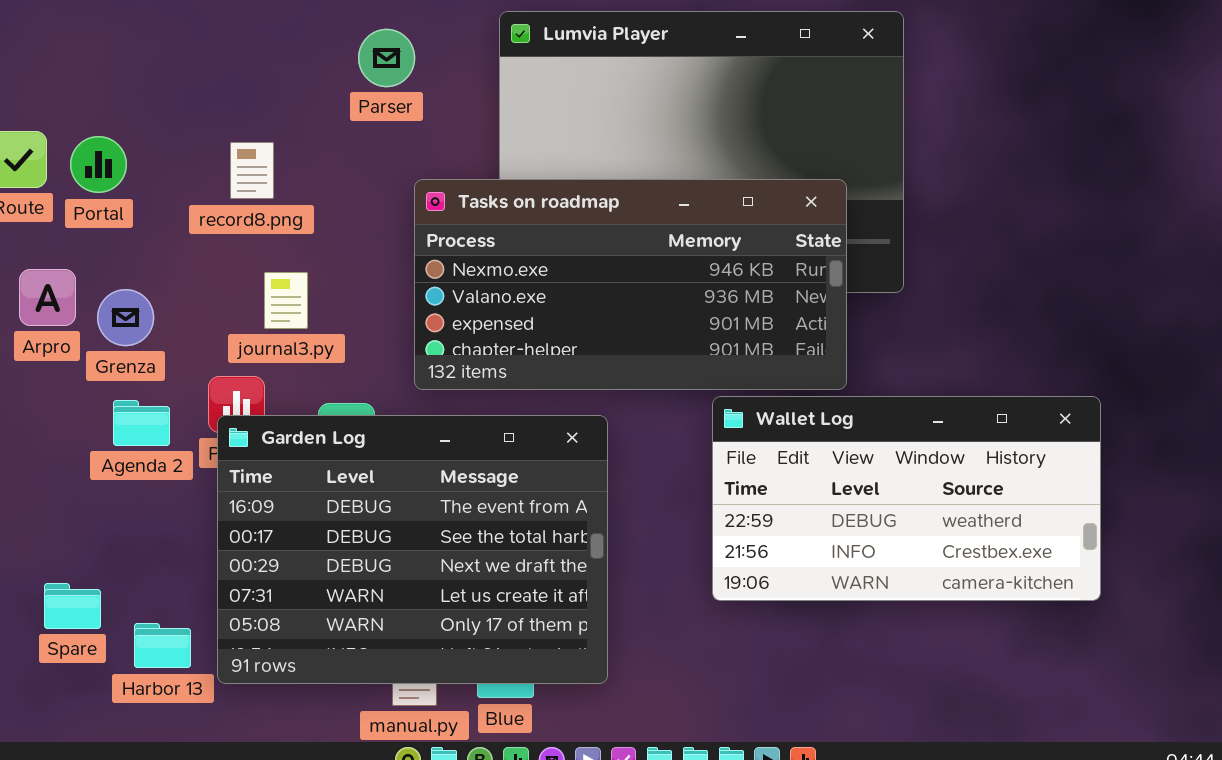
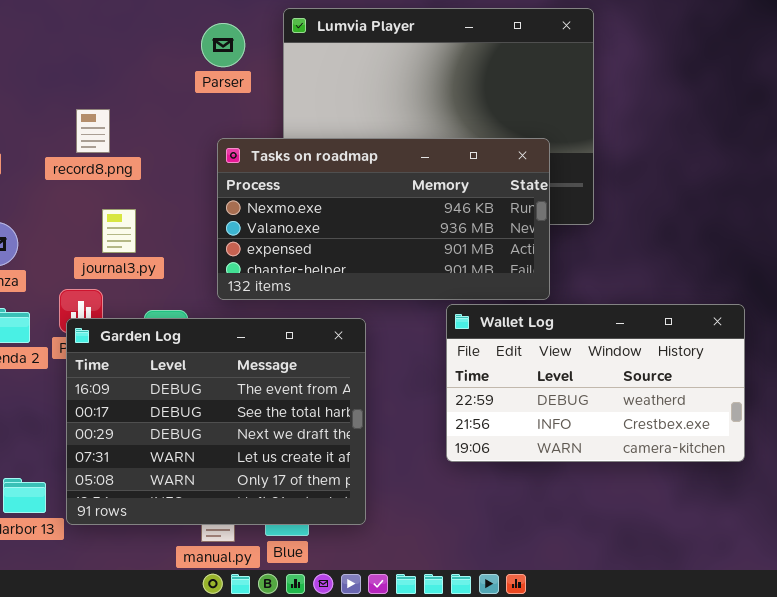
Parser: [358,29,415,87] -> [201,23,245,67], moved

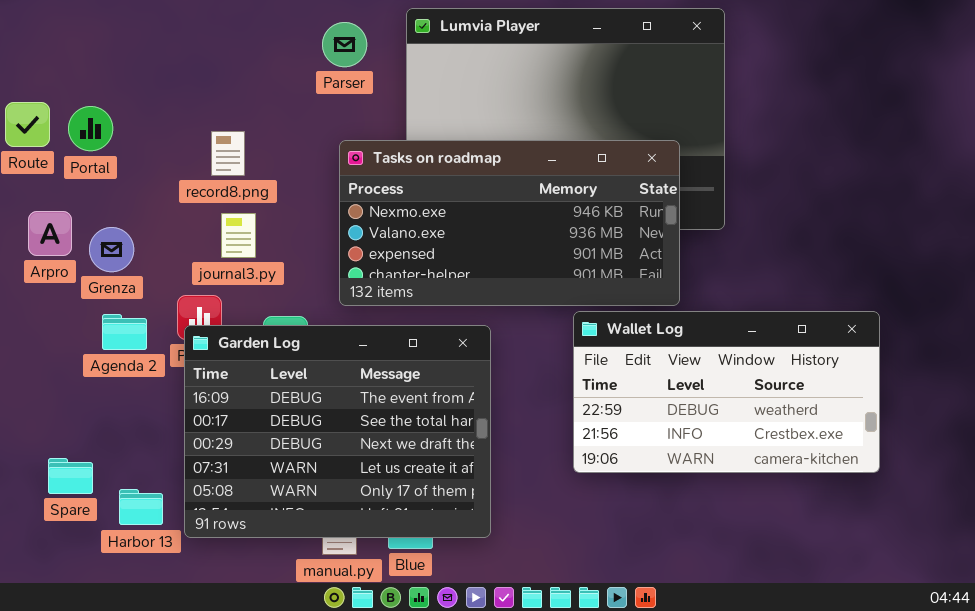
record8.png: [76,109,110,153] -> [211,131,245,176], moved

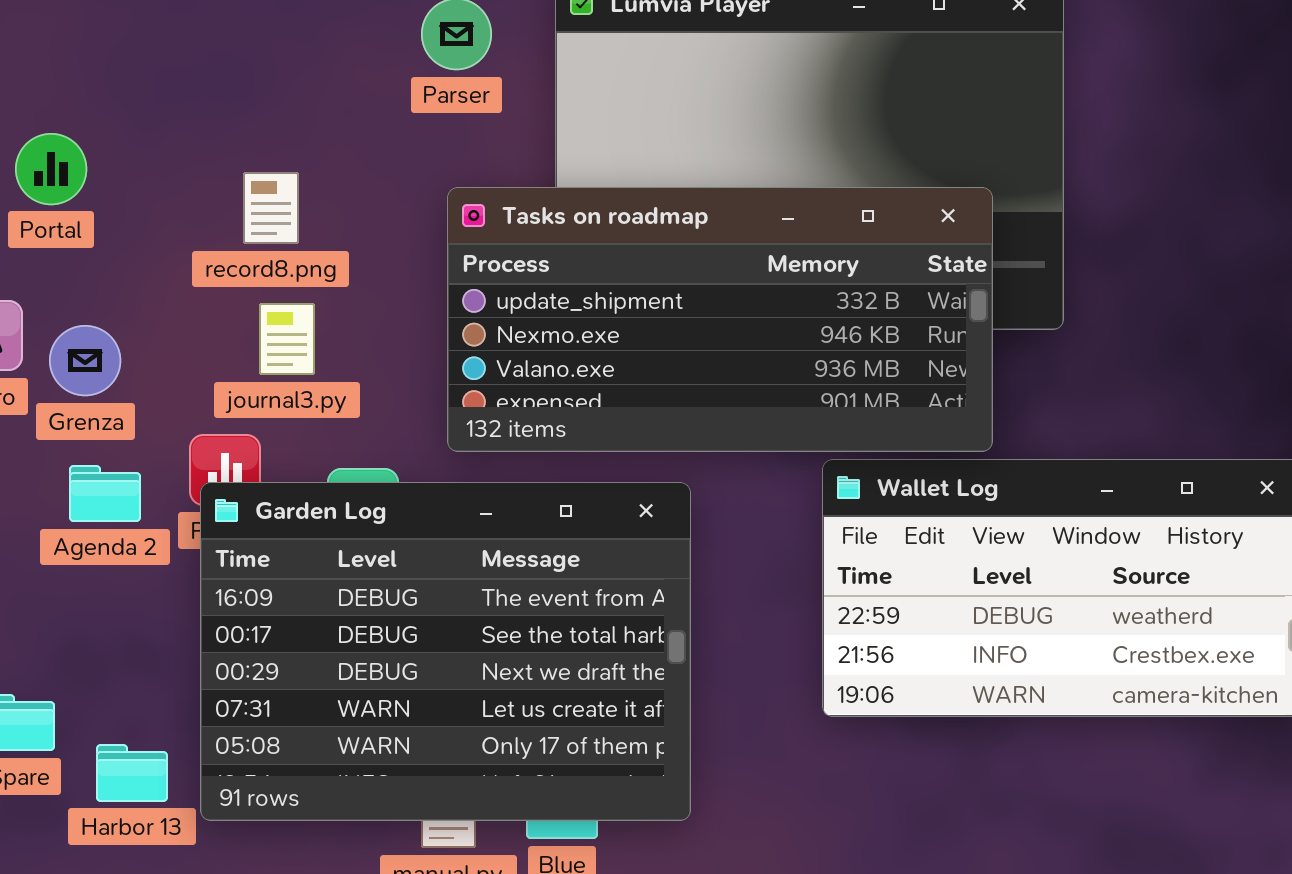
Tasks on roadmap: [339,140,680,306] -> [447,187,993,452], scrolled up 1 row

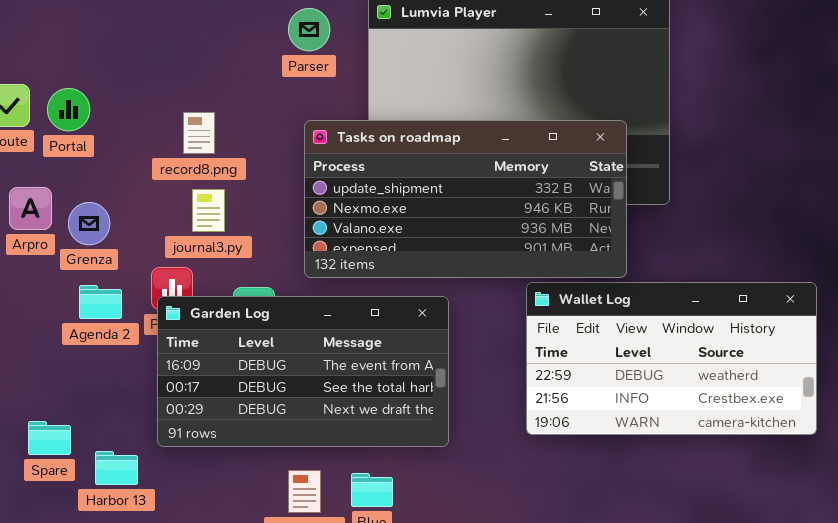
Garden Log: [200,482,691,821] -> [157,296,449,447], resized

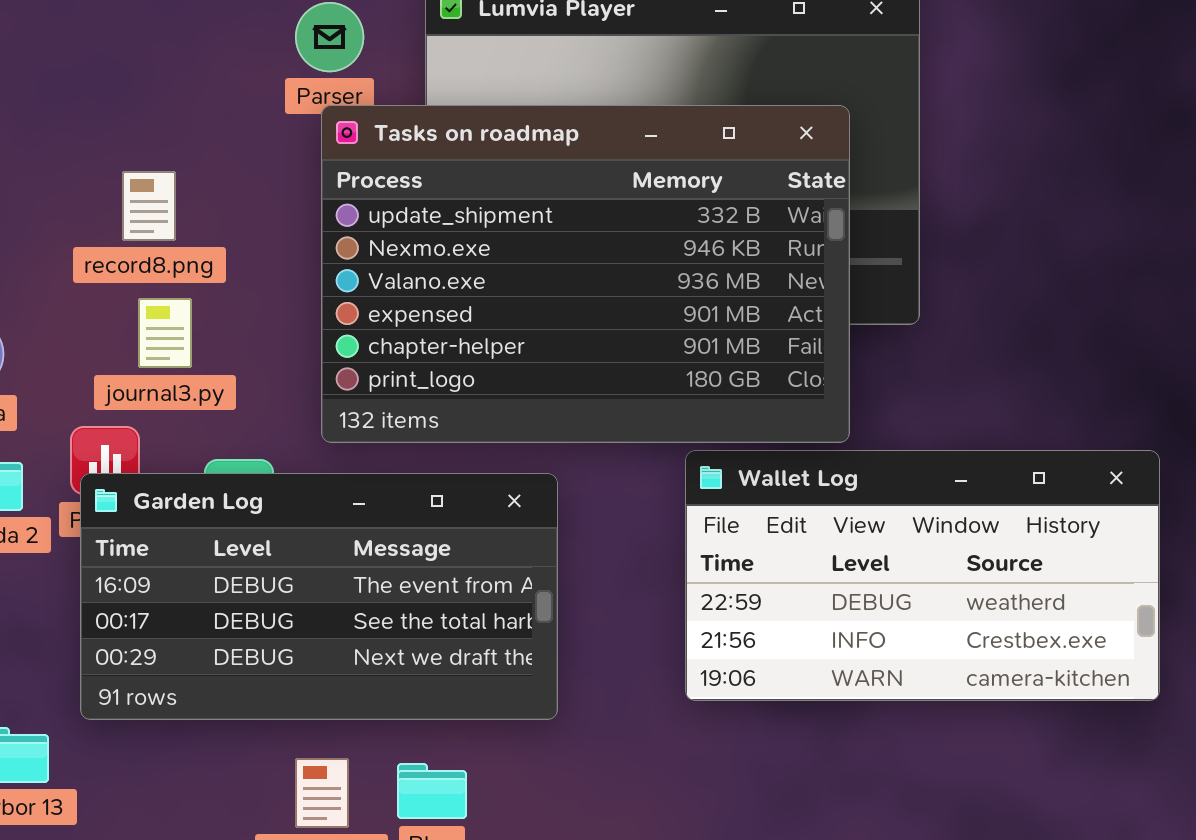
Tasks on roadmap: [304,120,627,278] -> [321,105,850,443], resized

